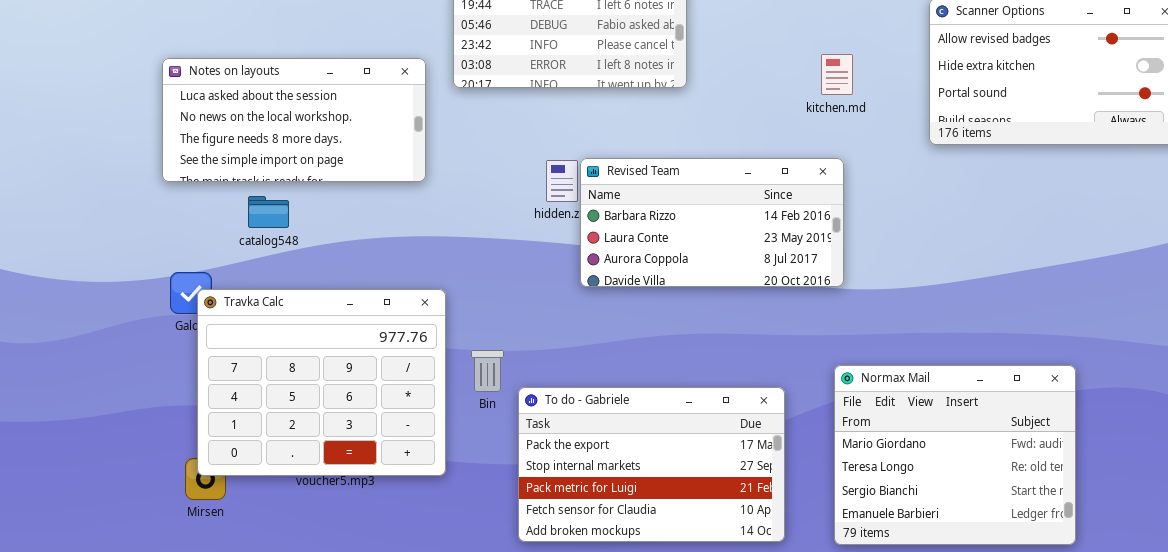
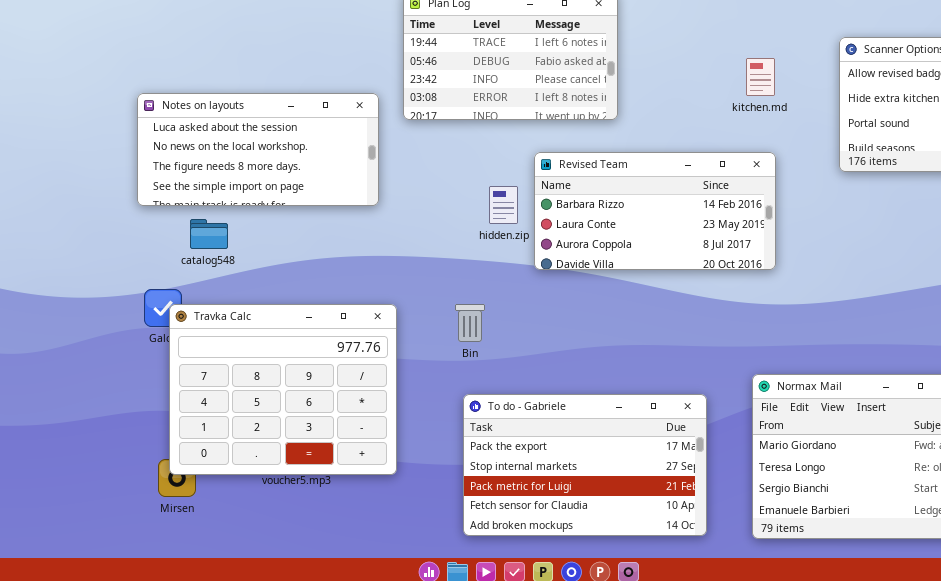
kitchen.md: [821,54,853,95] -> [746,58,775,96], moved
Revised Team: [580,158,844,287] -> [534,152,776,270], moved
catalog548: [248,196,289,228] -> [190,219,228,249], moved
Bin: [471,350,504,392] -> [455,304,485,342], moved

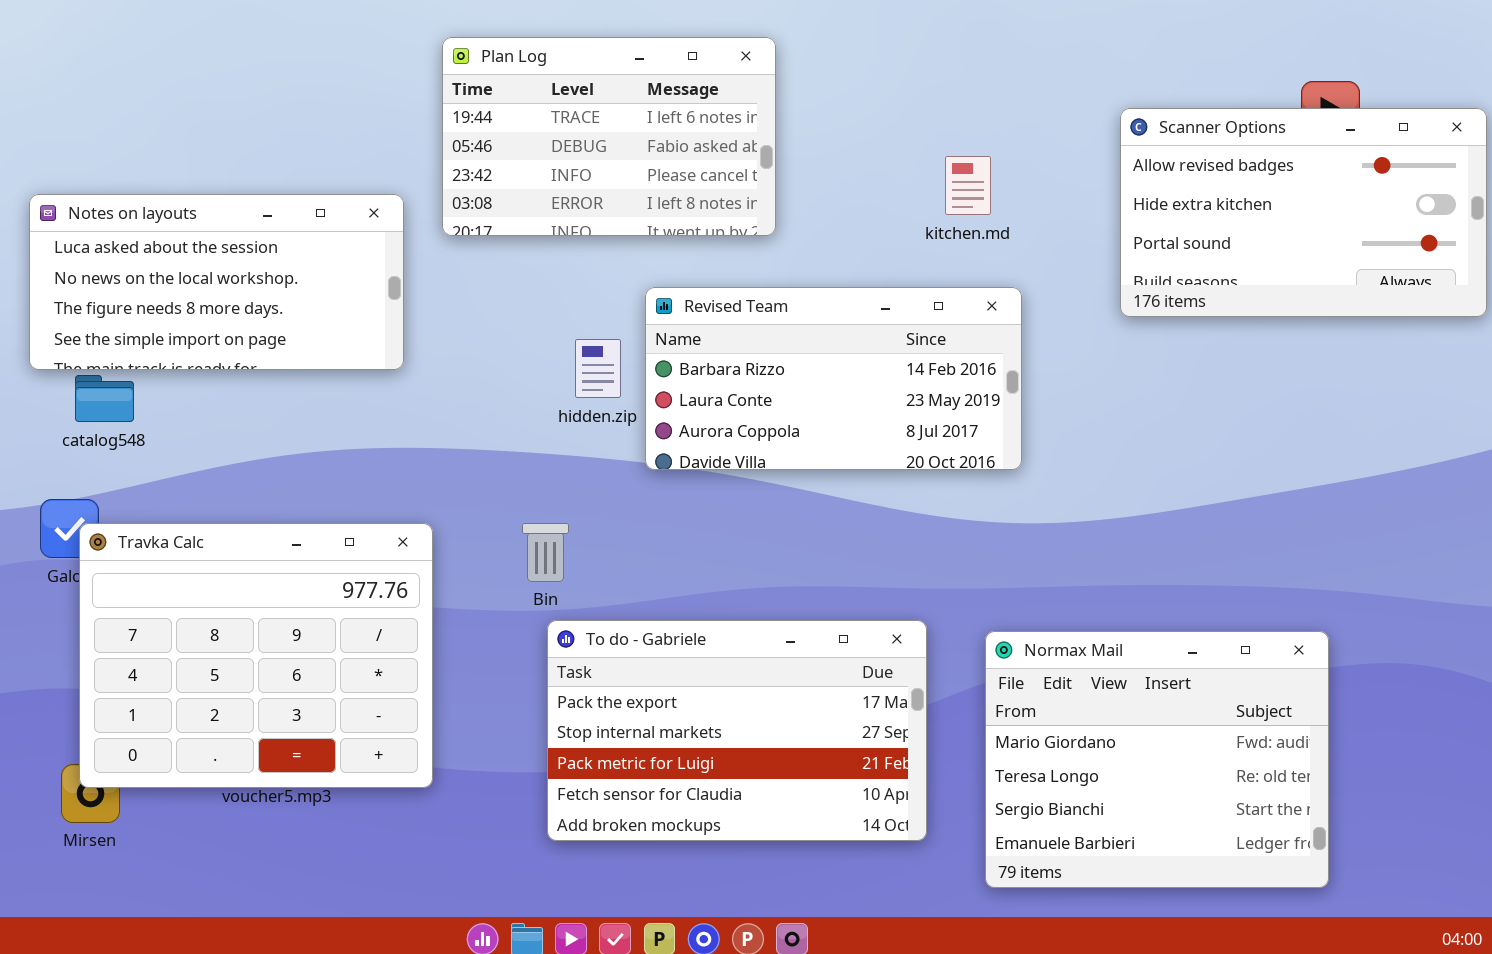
kitchen.md: [746,58,775,96] -> [945,156,991,215], moved
catalog548: [190,219,228,249] -> [75,375,134,422], moved
To do - Gabriele: [463,394,707,536] -> [547,620,927,841], moved

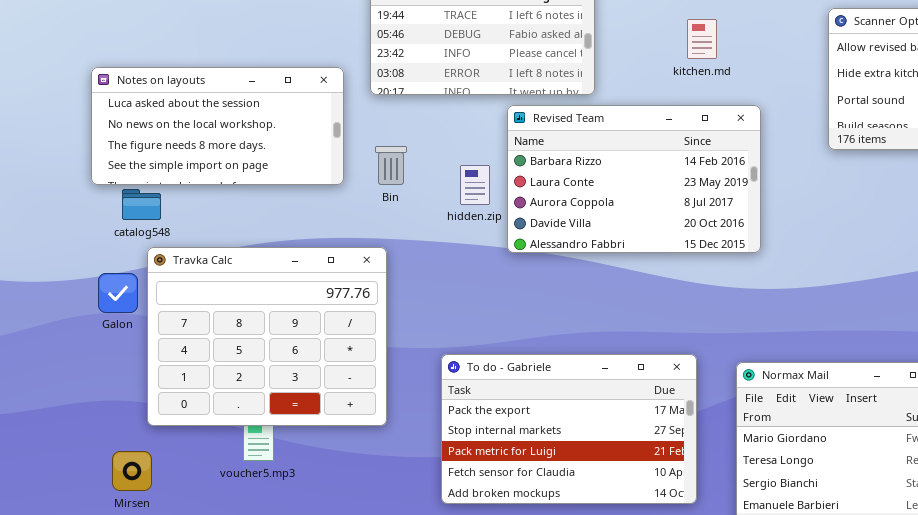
kitchen.md: [945,156,991,215] -> [687,19,717,59], moved
Revised Team: [645,287,1022,470] -> [507,105,761,253], resized
Travka Calc: [79,523,433,788] -> [147,247,387,426], moved
Bin: [522,523,569,582] -> [375,146,407,185], moved

